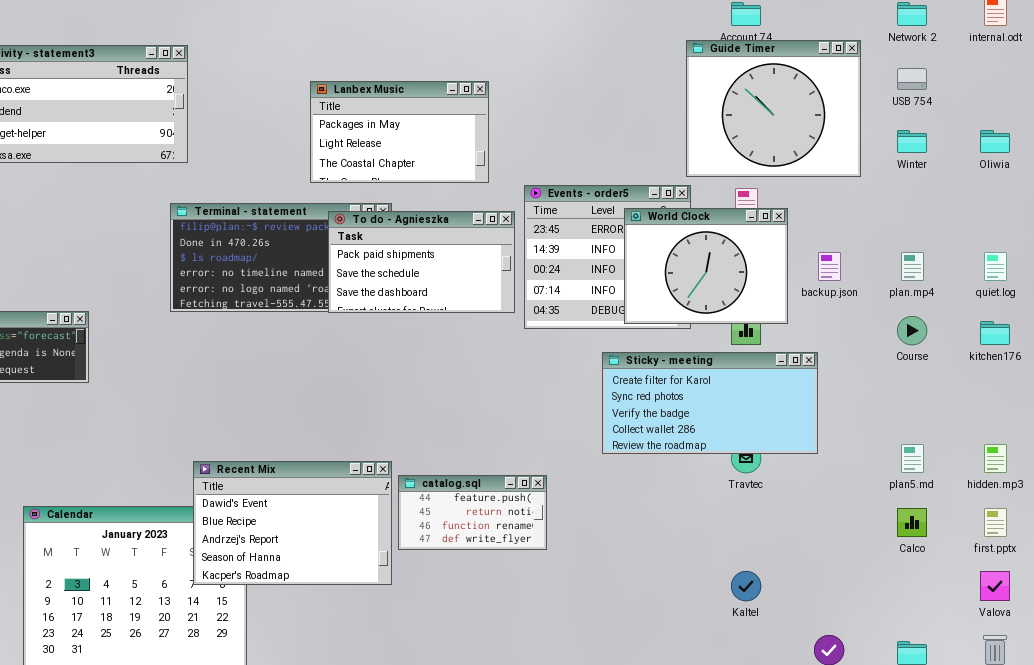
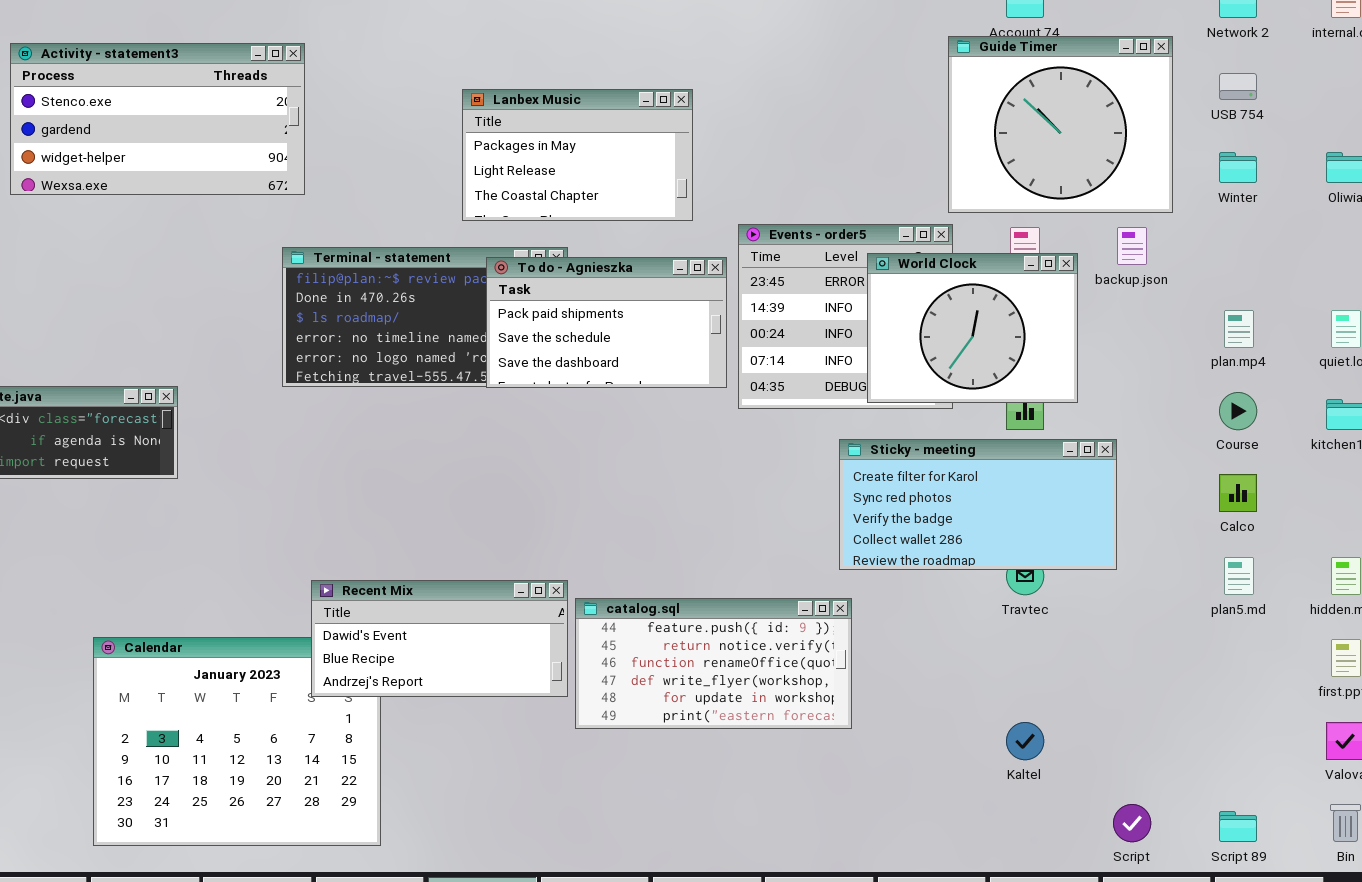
backup.json: [818,252,841,281] -> [1117,227,1147,265], moved
Recent Mix: [193,461,392,585] -> [311,580,568,697], resized
catalog.sql: [398,475,547,550] -> [575,598,852,729], resized
Calco: [897,508,927,537] -> [1219,474,1257,512], moved

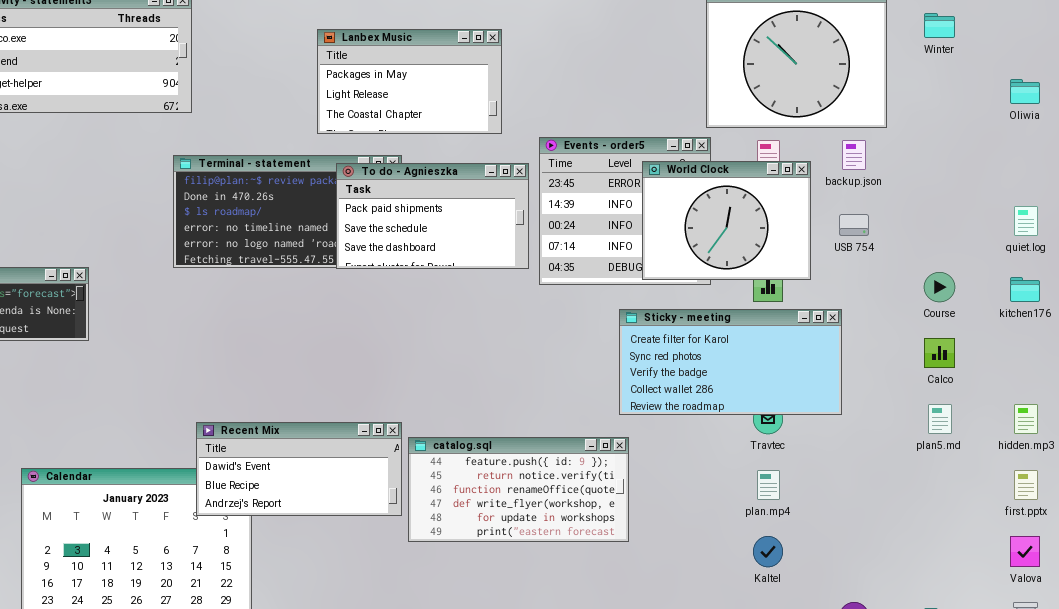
USB 754: [1219,73,1257,100] -> [839,214,869,236], moved
Winter: [1219,152,1257,183] -> [924,13,955,38], moved
plan.mp4: [1224,310,1254,348] -> [757,470,780,500], moved

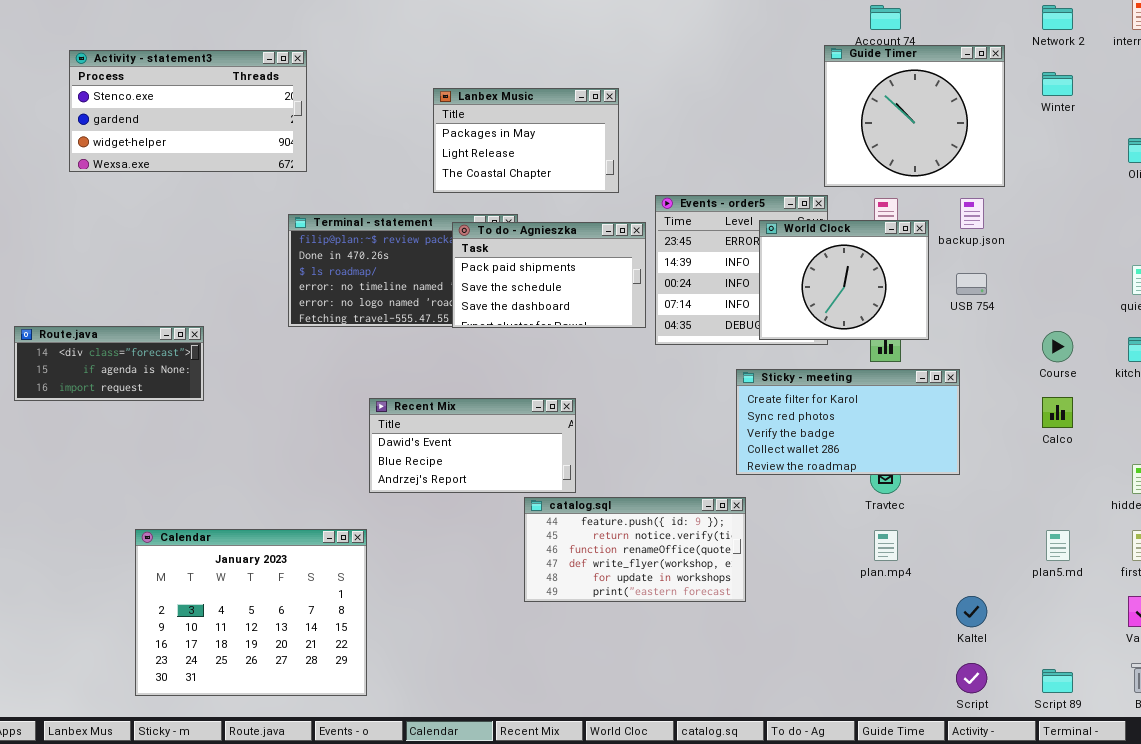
plan5.md: [928,404,952,434] -> [1046,530,1070,561], moved
Recent Mix: [196,422,402,516] -> [369,398,576,493], moved
Kaltel: [753,536,783,567] -> [956,596,987,627], moved

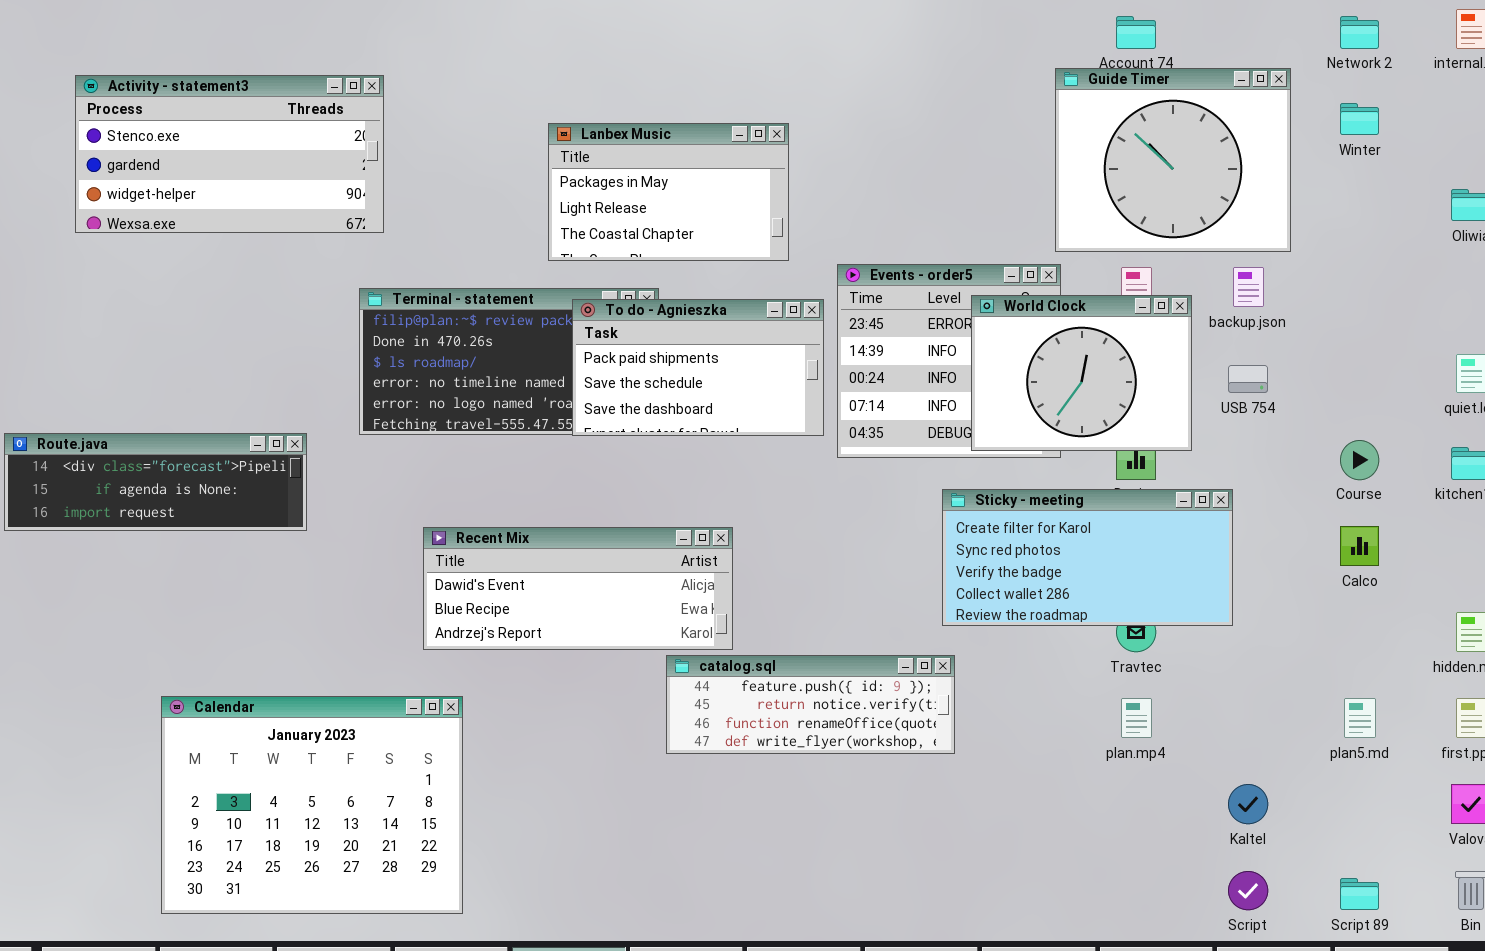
Route.java: [14,326,204,401] -> [4,433,307,531], resized
Recent Mix: [369,398,576,493] -> [423,527,733,650], resized
catalog.sql: [524,497,746,602] -> [666,655,955,754], resized

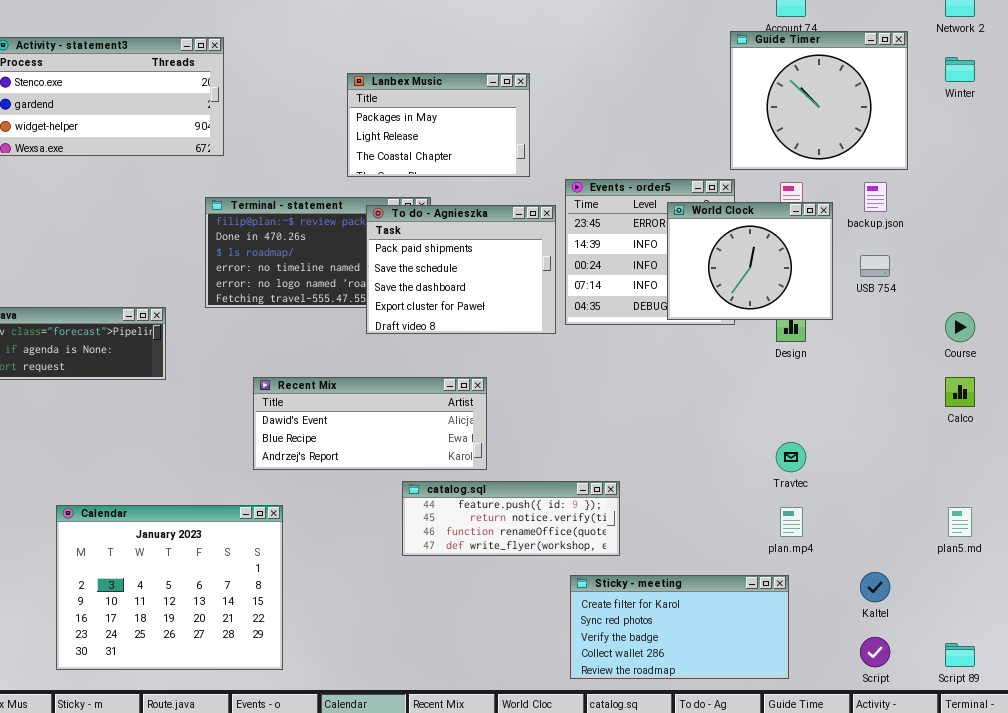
To do - Agnieszka: [572,299,824,436] -> [366,205,556,334], resized
Sticky - meeting: [942,489,1233,626] -> [570,575,789,679], moved
catalog.sql: [666,655,955,754] -> [402,481,620,556], moved

